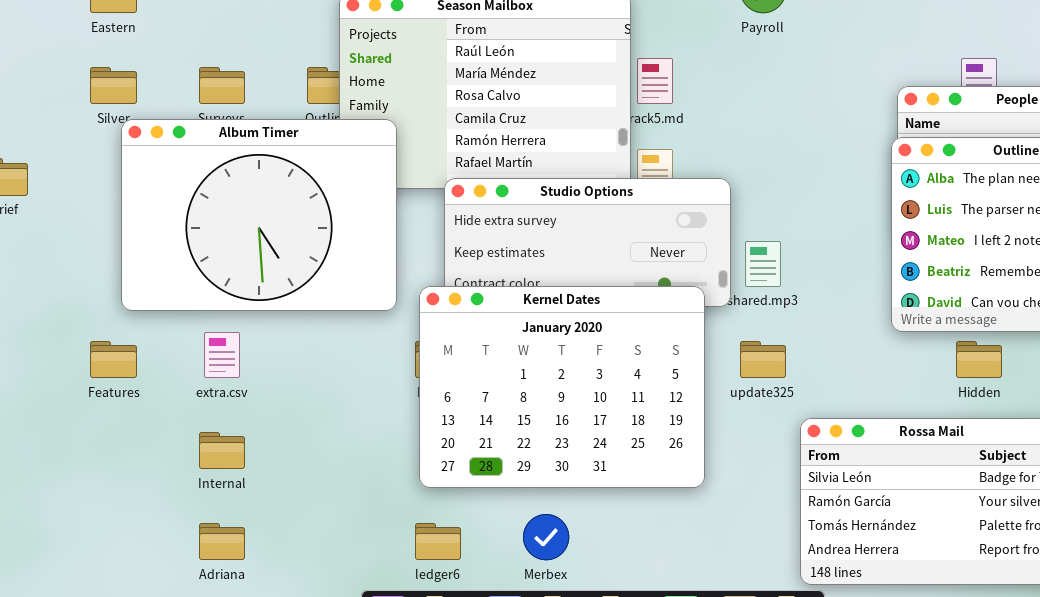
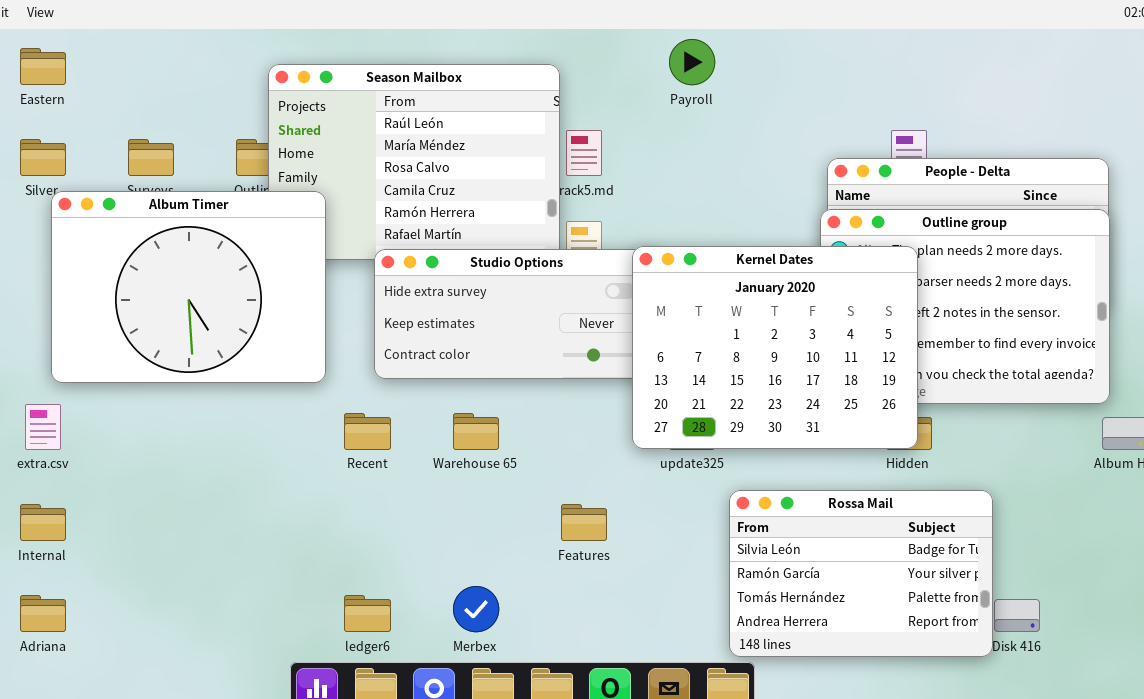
Kernel Dates: [419,286,705,488] -> [632,246,918,449], moved
extra.csv: [204,332,240,378] -> [25,404,61,450], moved
Features: [90,341,137,378] -> [561,504,607,541], moved
Internal: [199,432,245,469] -> [20,504,66,541], moved
Adriana: [199,523,245,560] -> [20,595,66,632], moved

